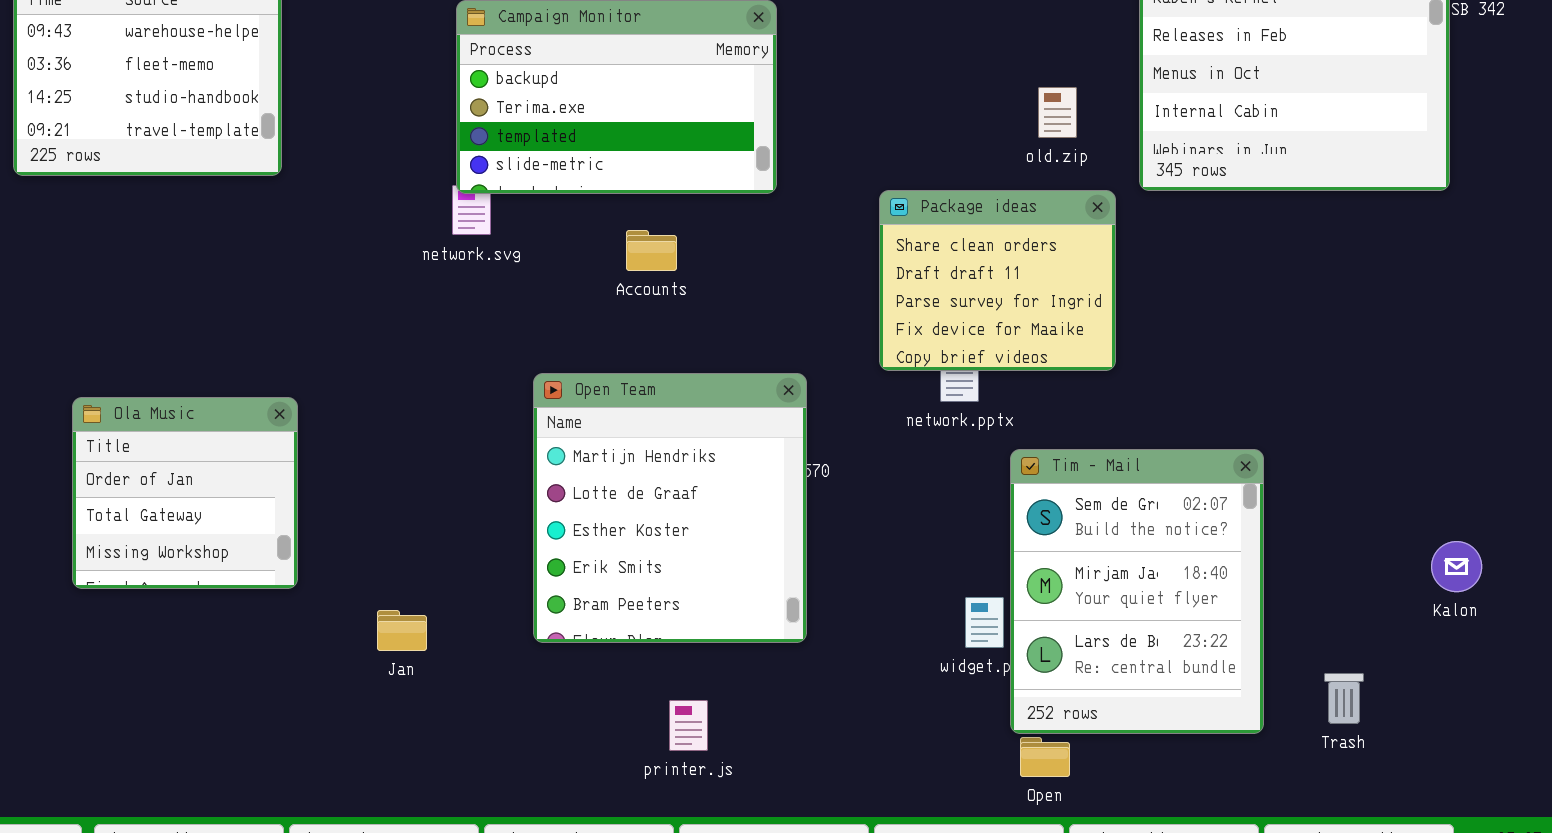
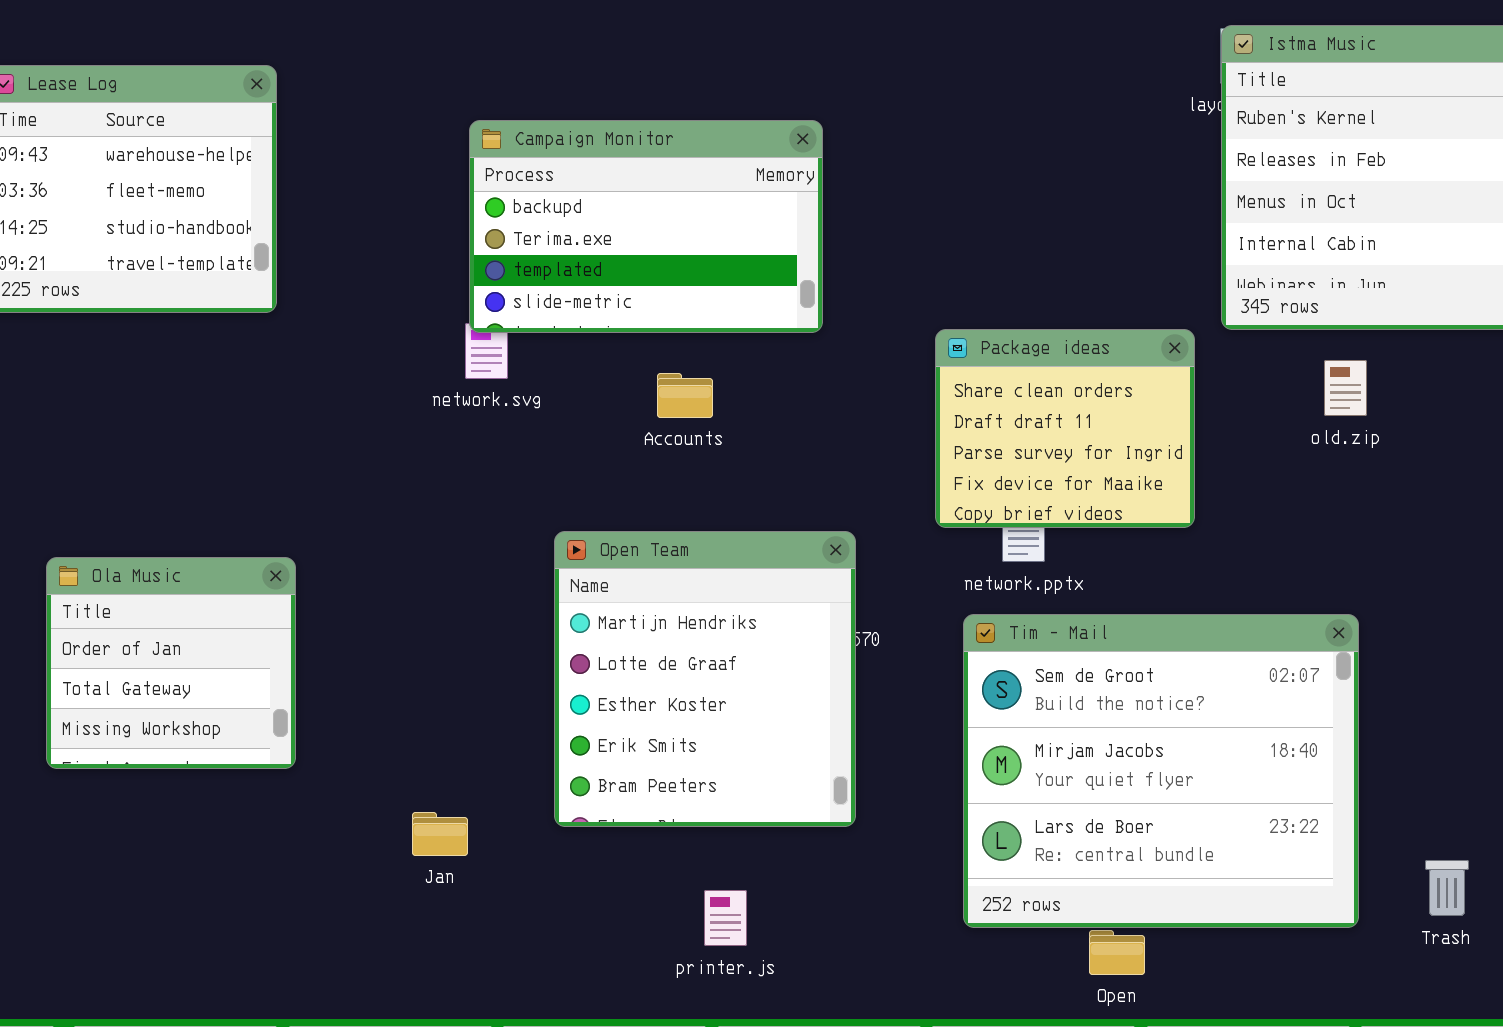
old.zip: [1038,87,1077,138] -> [1324,360,1367,416], moved
Tim - Mail: [1010,449,1264,734] -> [963,614,1359,928], resized
Jan: [377,610,427,651] -> [412,812,468,856], moved

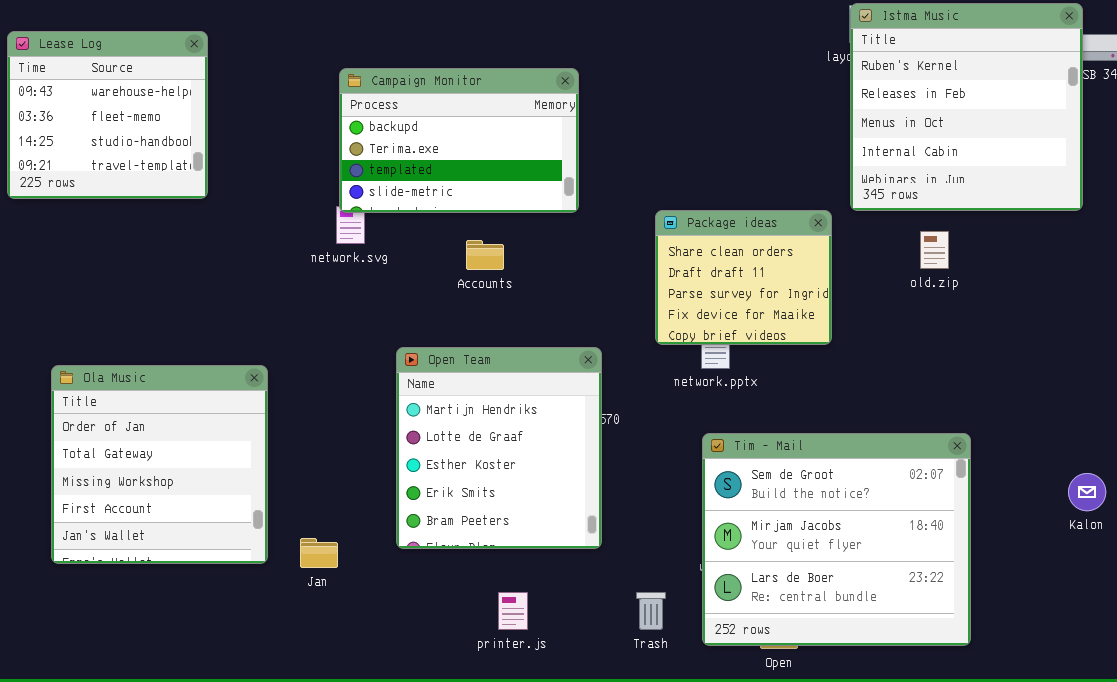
Ola Music: [46,557,296,769] -> [51,365,268,564], resized
Tim - Mail: [963,614,1359,928] -> [702,433,971,646], moved
Trash: [1425,860,1469,916] -> [636,592,666,630], moved

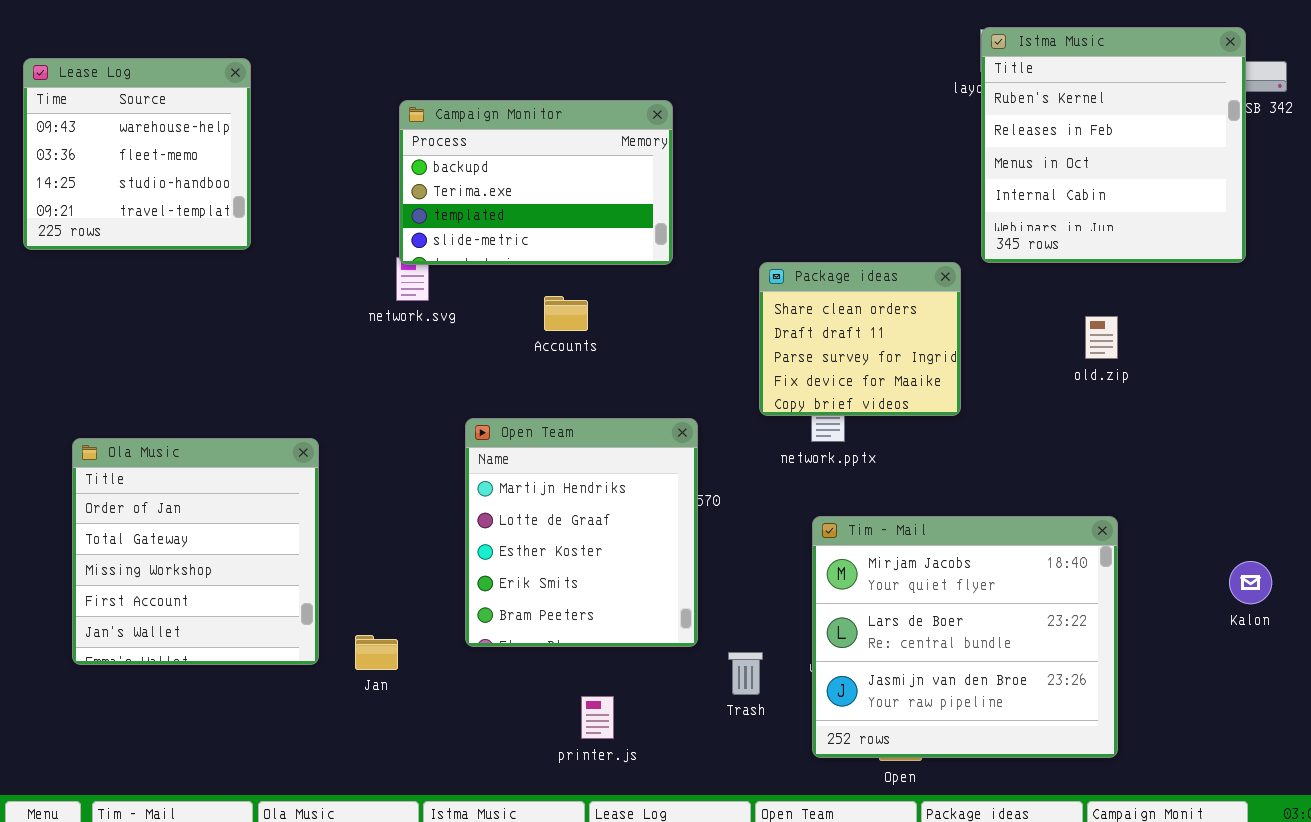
old.zip: [920,231,949,269] -> [1085,316,1118,359], moved
Tim - Mail: [702,433,971,646] -> [812,516,1118,758], scrolled down 1 row
Trash: [636,592,666,630] -> [728,652,763,695], moved

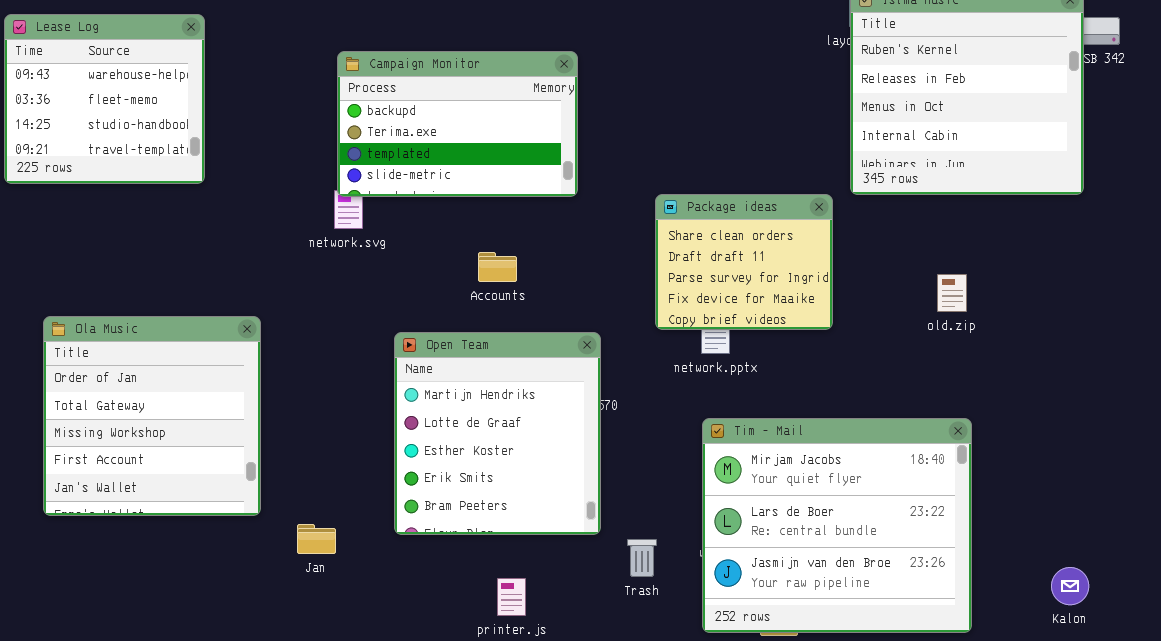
Accounts: [544,296,588,331] -> [478,252,517,282], moved
old.zip: [1085,316,1118,359] -> [937,274,967,312], moved
Ola Music: [72,438,319,665] -> [43,316,261,516], moved
Kalon: [1229,561,1272,604] -> [1051,567,1089,605], moved

